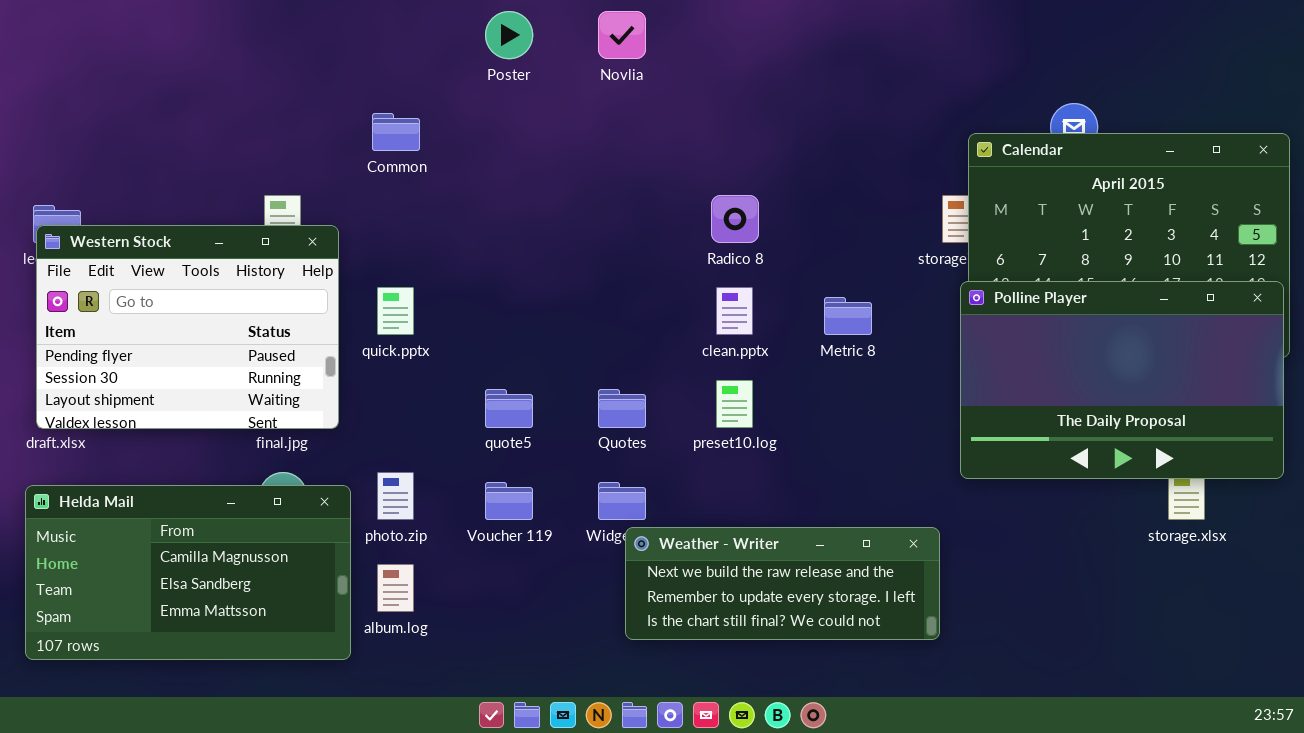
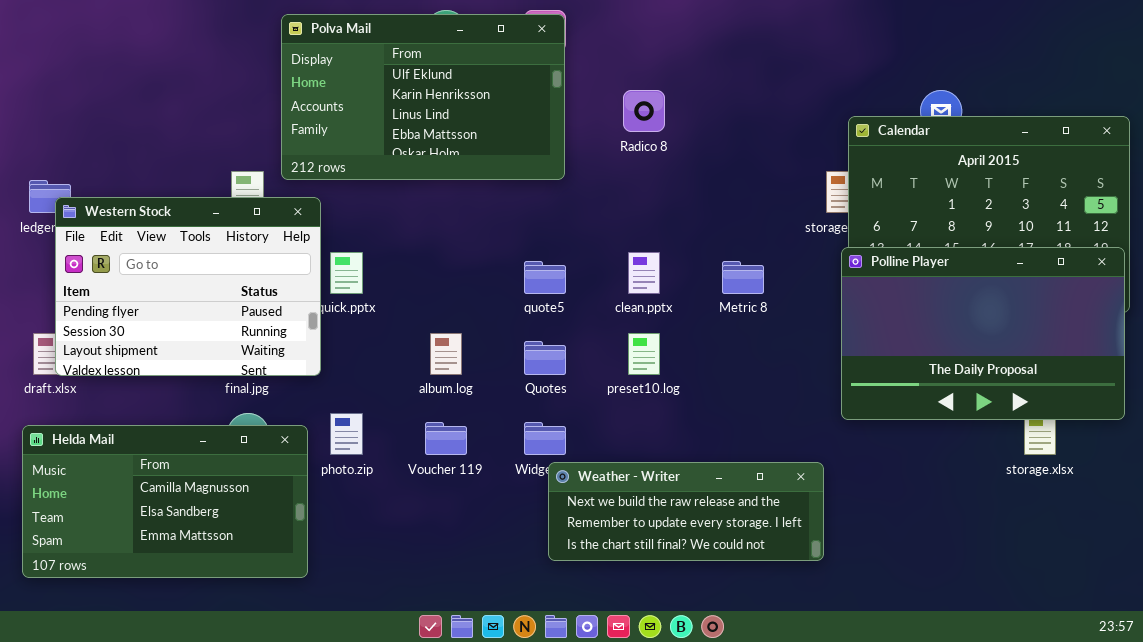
Polva Mail: none -> [281,14,565,180], opened
Radico 8: [711,195,759,243] -> [623,90,665,132], moved
Western Stock: [36,225,339,429] -> [55,197,321,376], moved
quote5: [485,389,533,428] -> [524,261,566,294], moved
album.log: [377,564,414,612] -> [430,333,462,375], moved

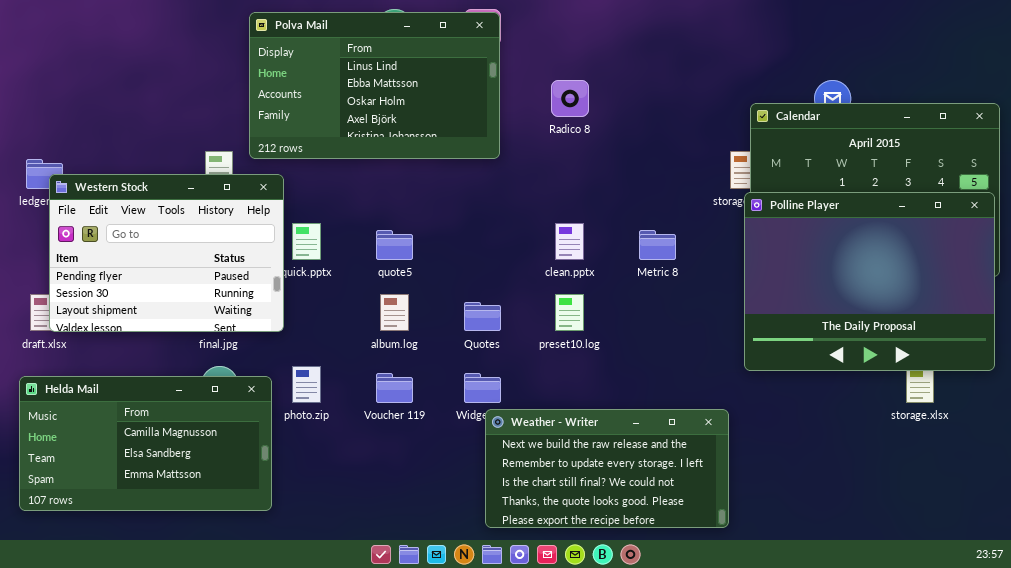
Polva Mail: [281,14,565,180] -> [249,12,500,159], scrolled down 2 rows
Polline Player: [841,247,1125,420] -> [744,192,995,371], resized
quote5: [524,261,566,294] -> [376,230,413,260], moved
Weather - Writer: [548,462,824,561] -> [485,409,729,528], resized

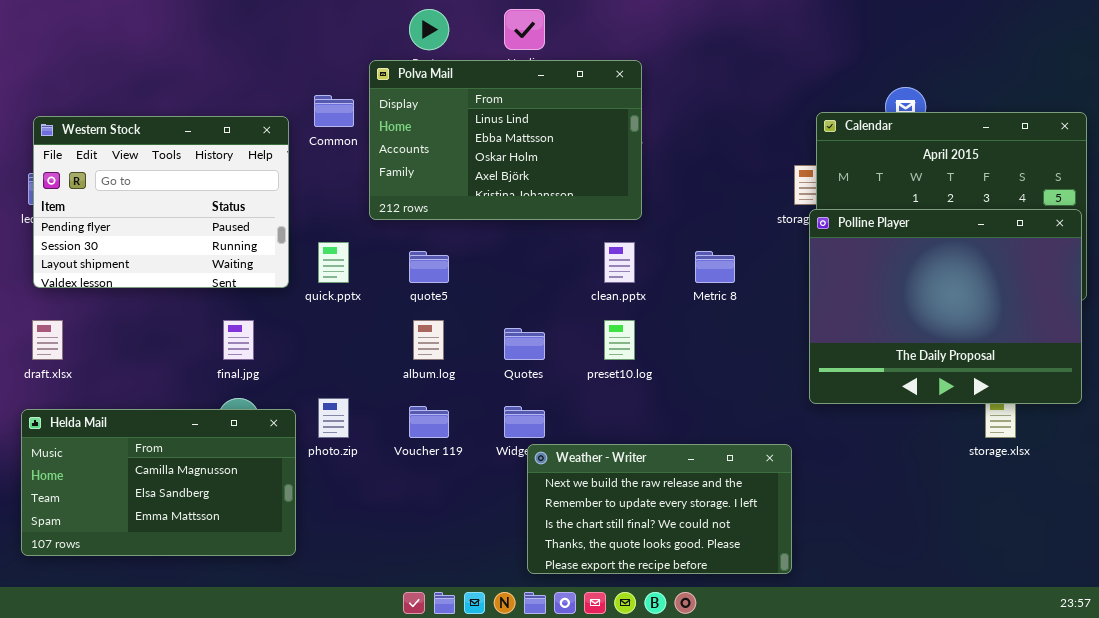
Polva Mail: [249,12,500,159] -> [369,60,642,220], moved
Western Stock: [49,174,284,332] -> [33,116,289,288], moved

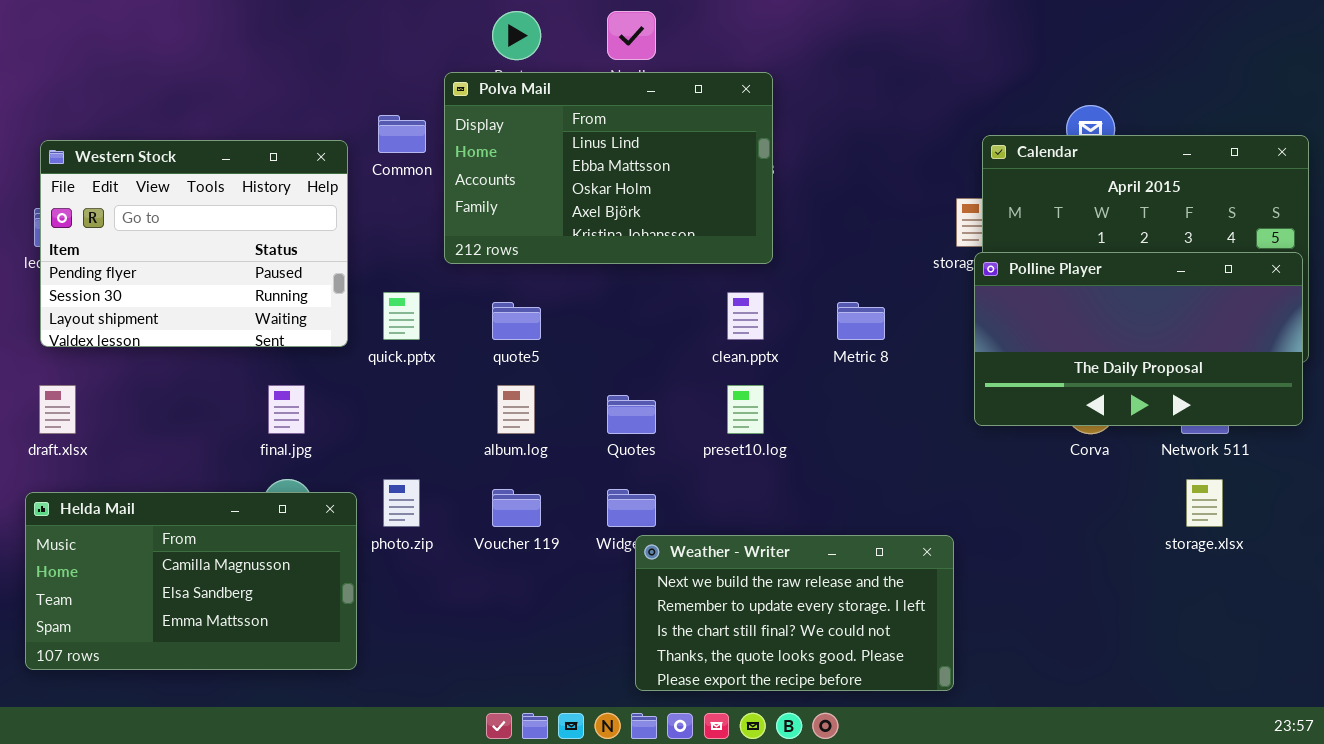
Polline Player: [809,209,1082,404] -> [974,252,1303,426], resized

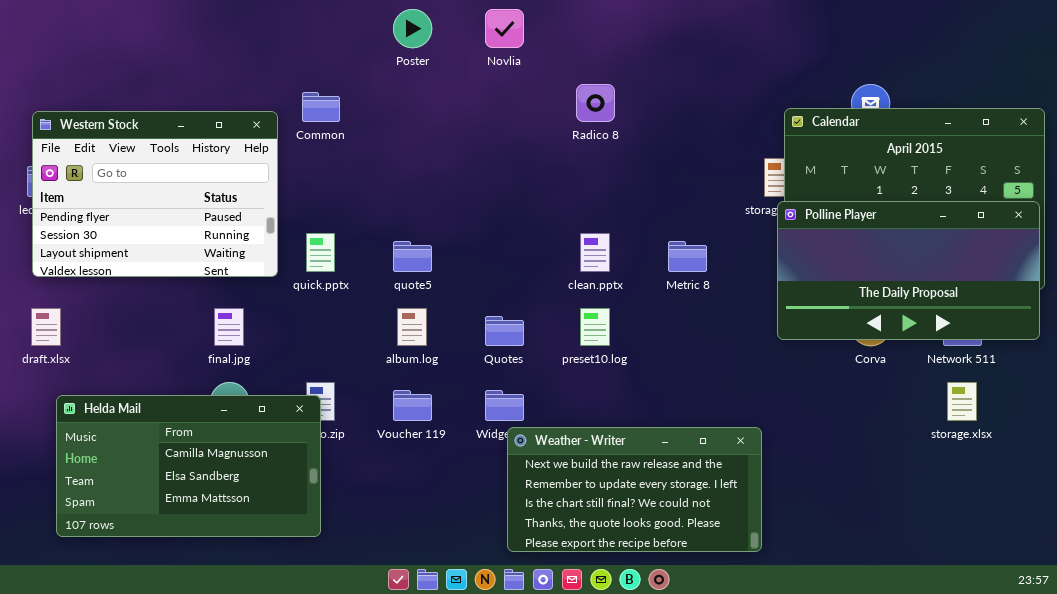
Polva Mail: [444,72,773,264] -> none, closed
Helda Mail: [25,492,357,670] -> [56,395,321,537], moved

